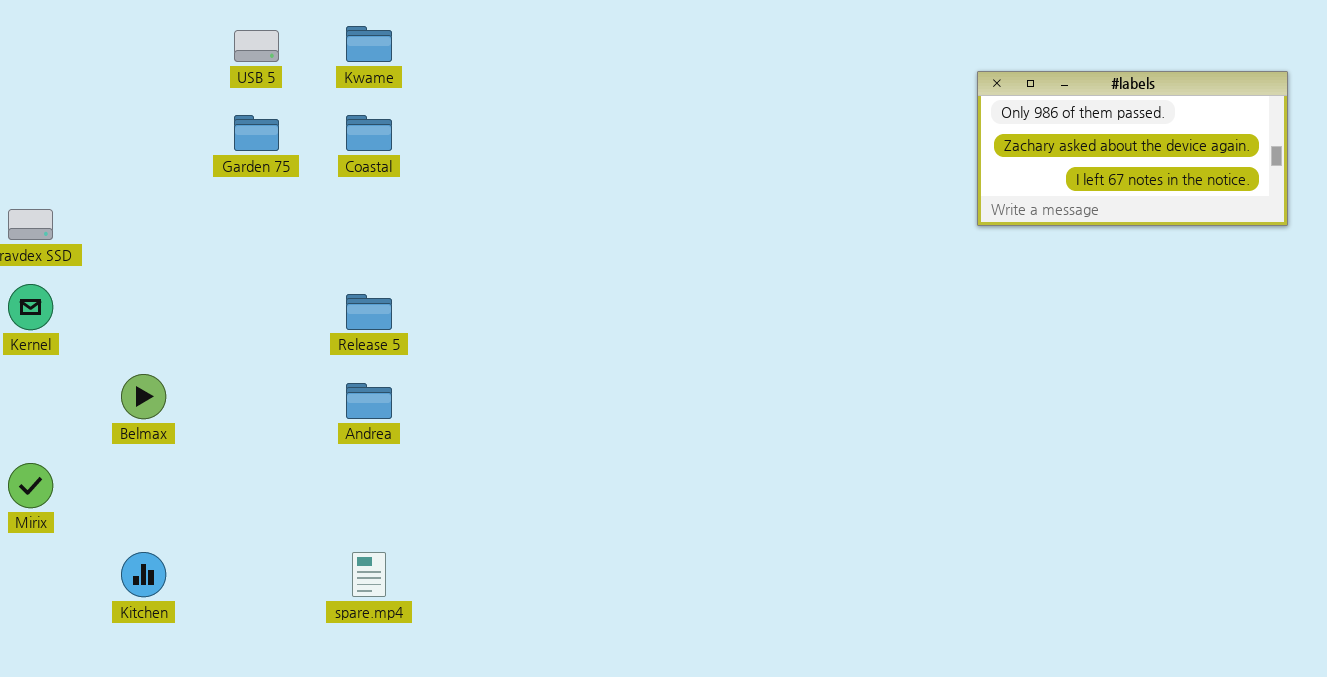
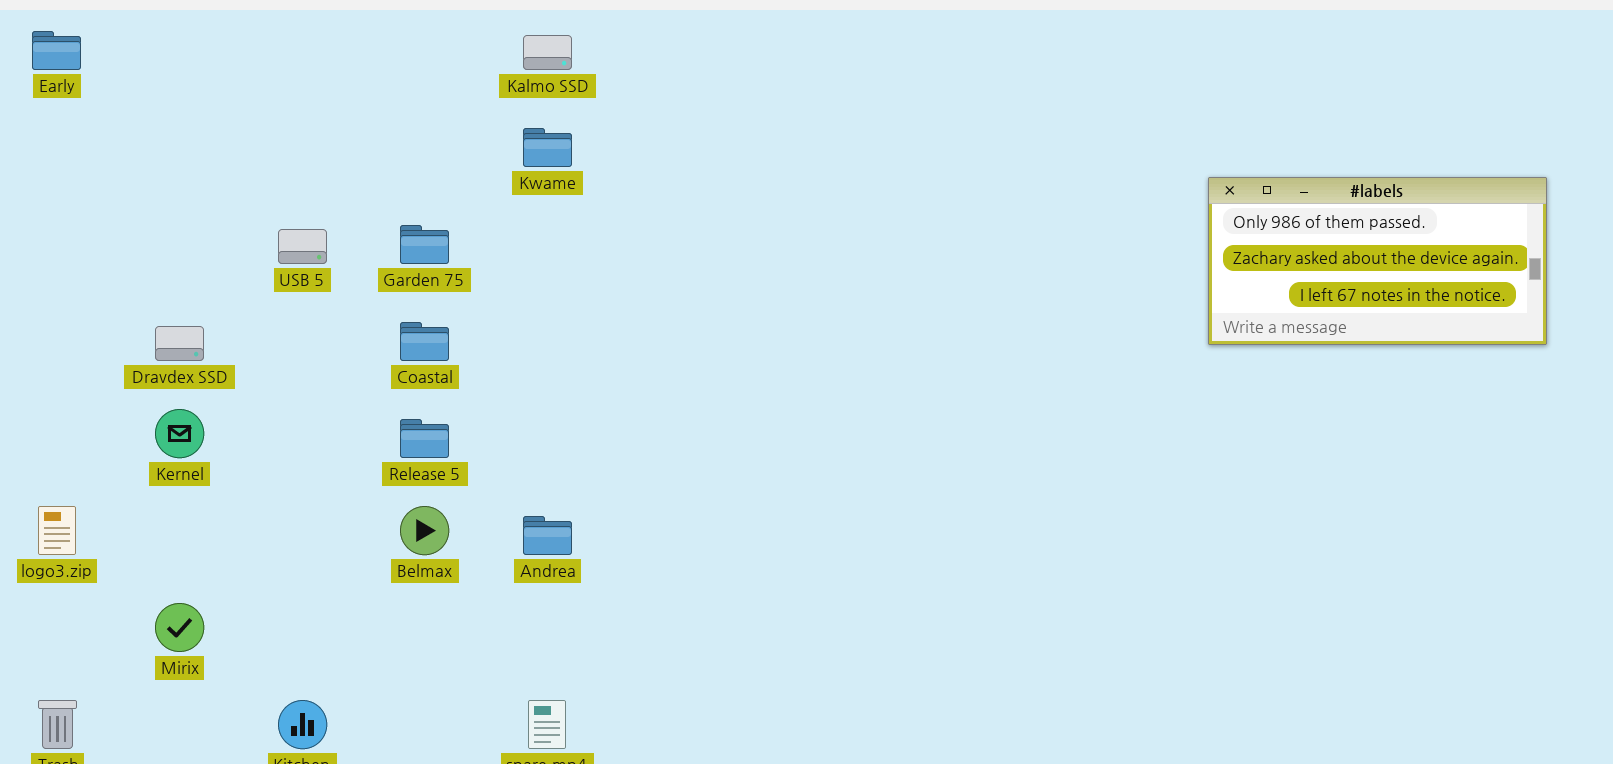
USB 5: [234,30,279,62] -> [278,229,327,264], moved
Coastal: [346,115,392,151] -> [400,322,449,361], moved
Release 5: [346,294,392,330] -> [400,419,449,458], moved
Belmax: [121,374,166,419] -> [400,506,449,555], moved

